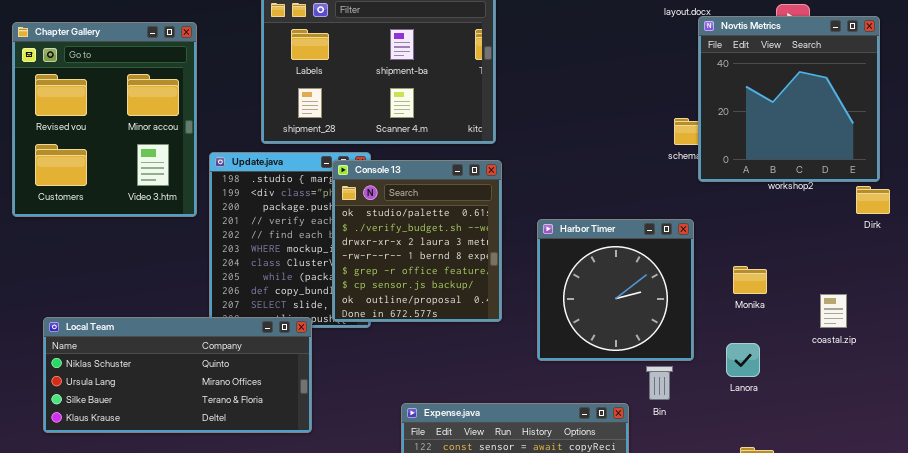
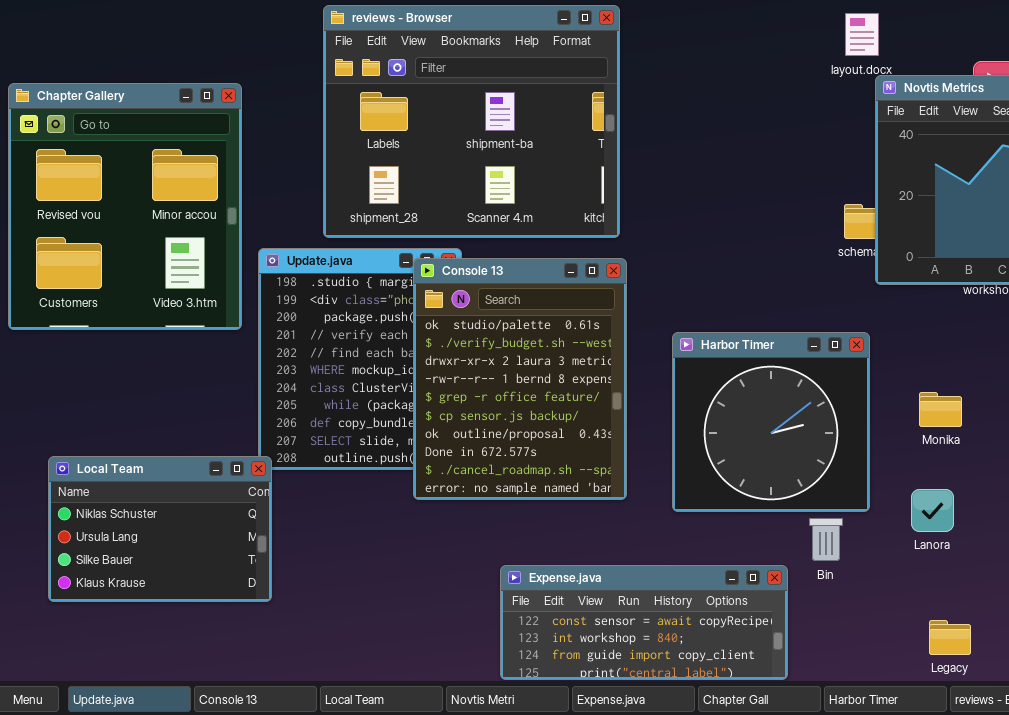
Console 13: [332,160,502,322] -> [413,258,627,500], resized
Local Team: [43,317,312,433] -> [48,456,272,602], resized

